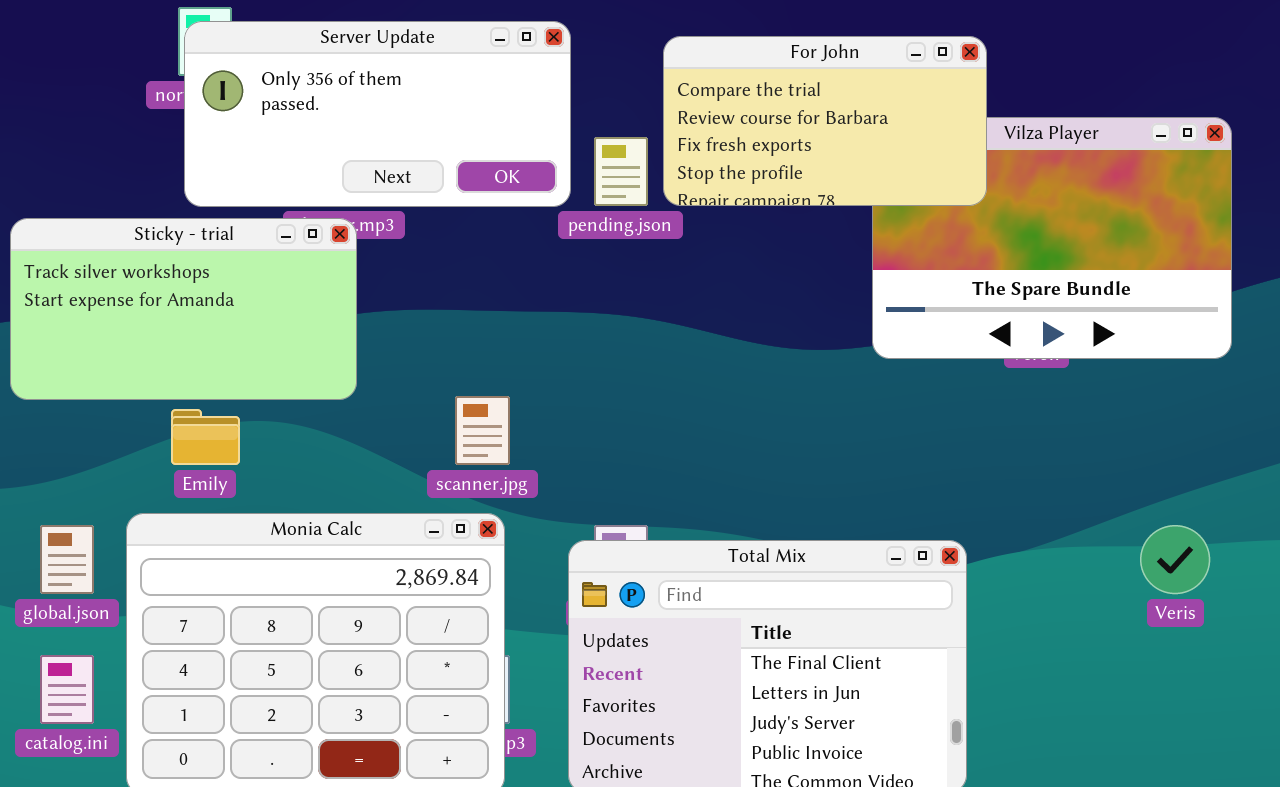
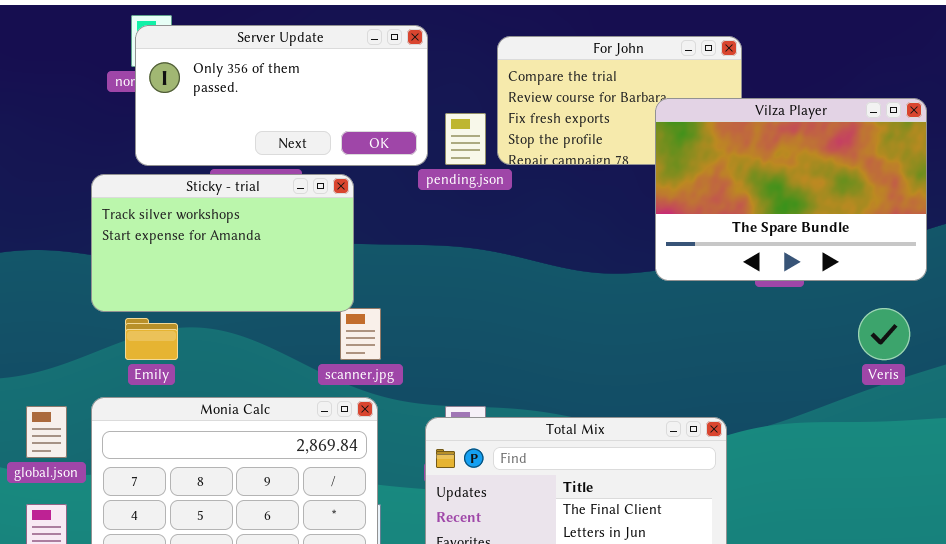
Vilza Player: [872,117,1232,359] -> [655,98,927,281], raised
Sticky - trial: [10,218,357,400] -> [91,174,354,312], moved
Veris: [1140,525,1210,594] -> [858,308,910,360], moved

